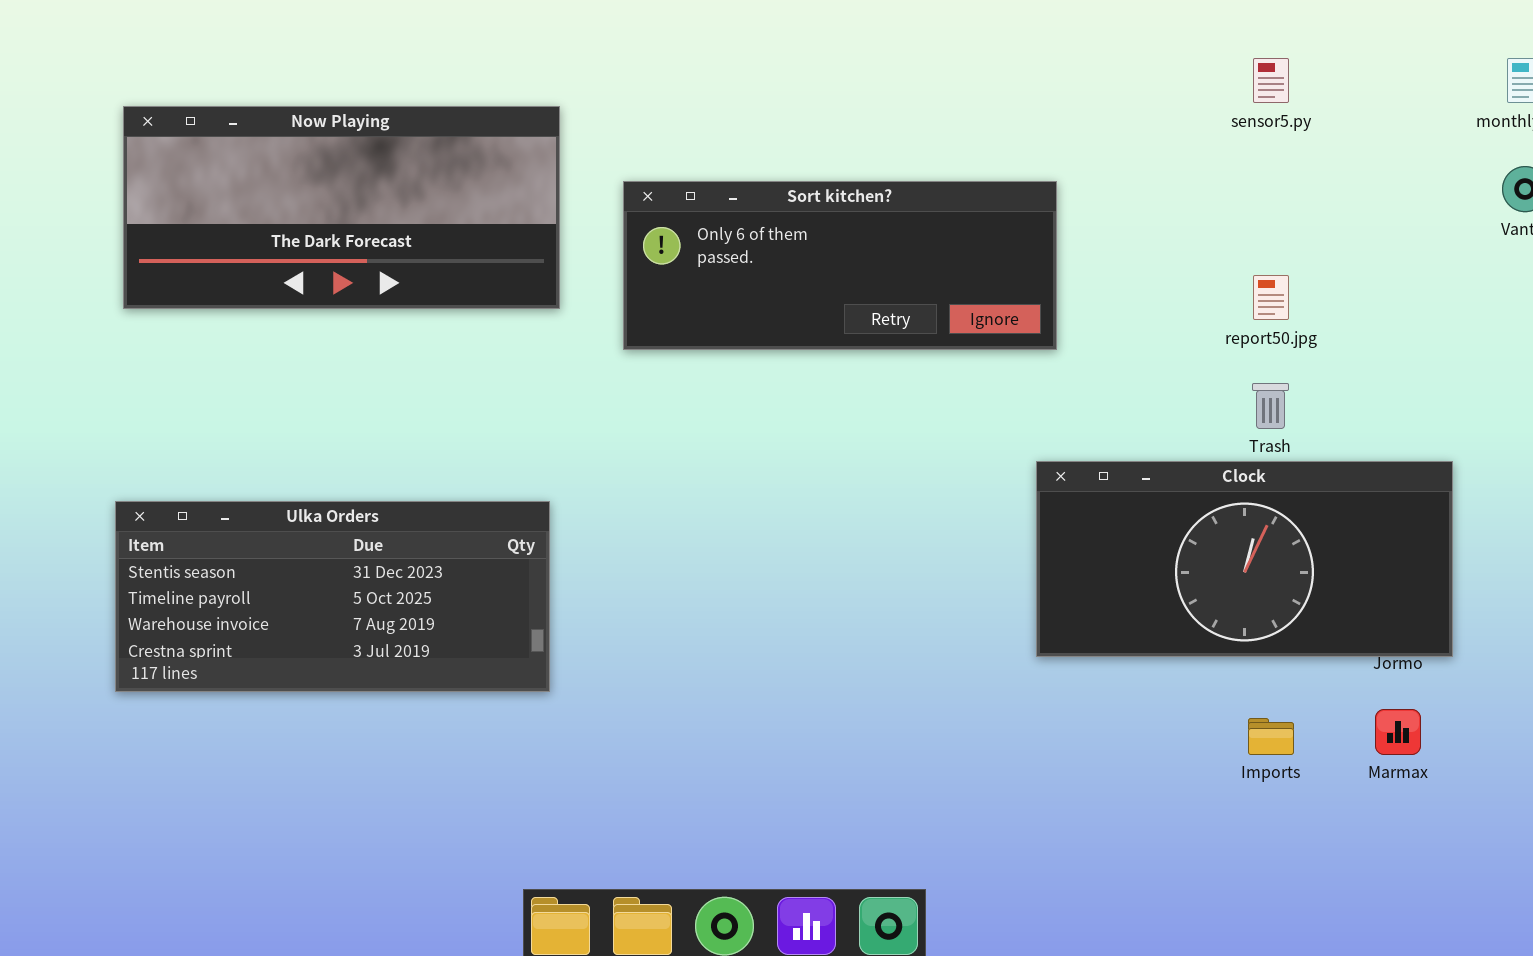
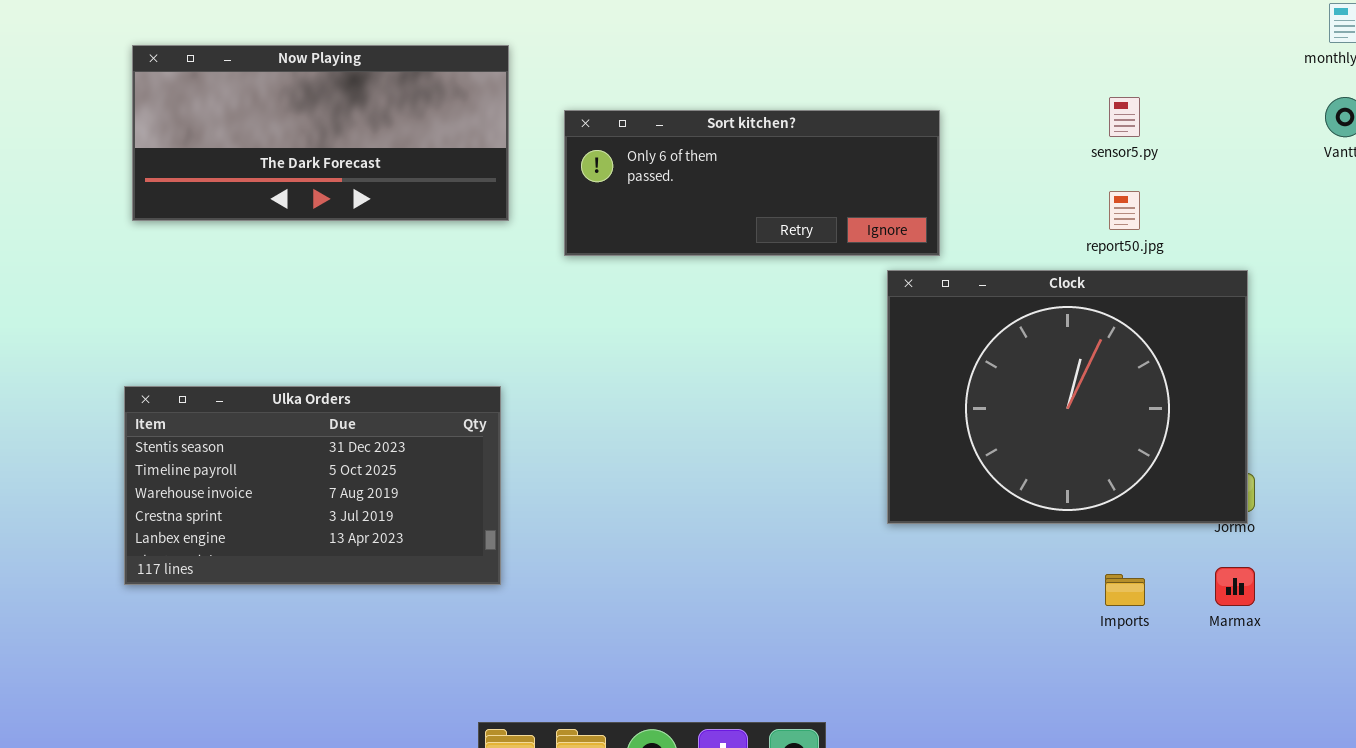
sensor5.py: [1253,58,1289,103] -> [1109,97,1140,137], moved
Clock: [1036,461,1453,657] -> [887,270,1248,524], moved, resized
Ulka Orders: [115,501,550,692] -> [124,386,501,585], resized

